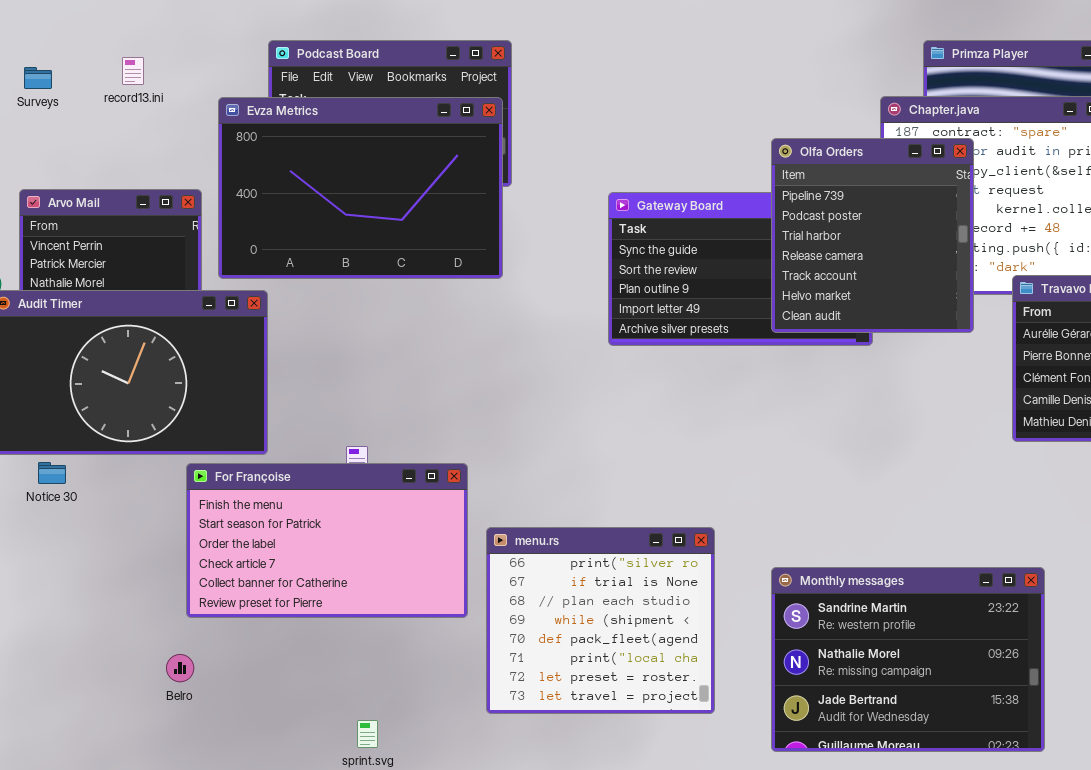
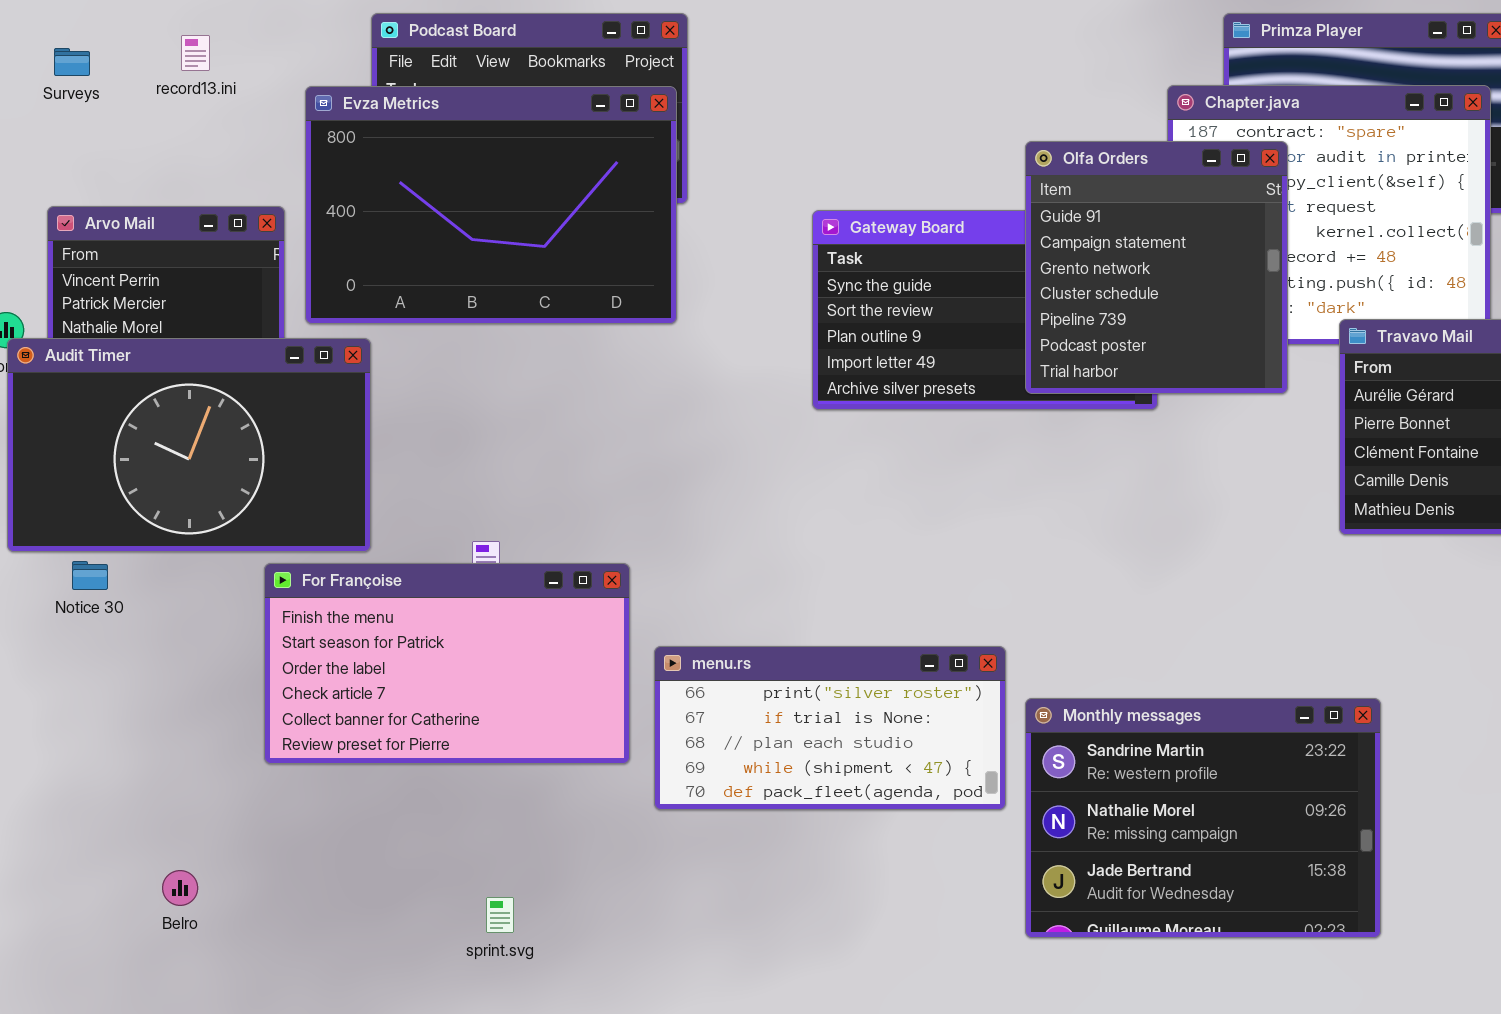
Olfa Orders: [771,138,974,333] -> [1025,141,1288,394], scrolled up 4 rows
menu.rs: [486,527,715,714] -> [654,646,1006,810], resized
Belro: [166,654,194,682] -> [162,870,198,906], moved

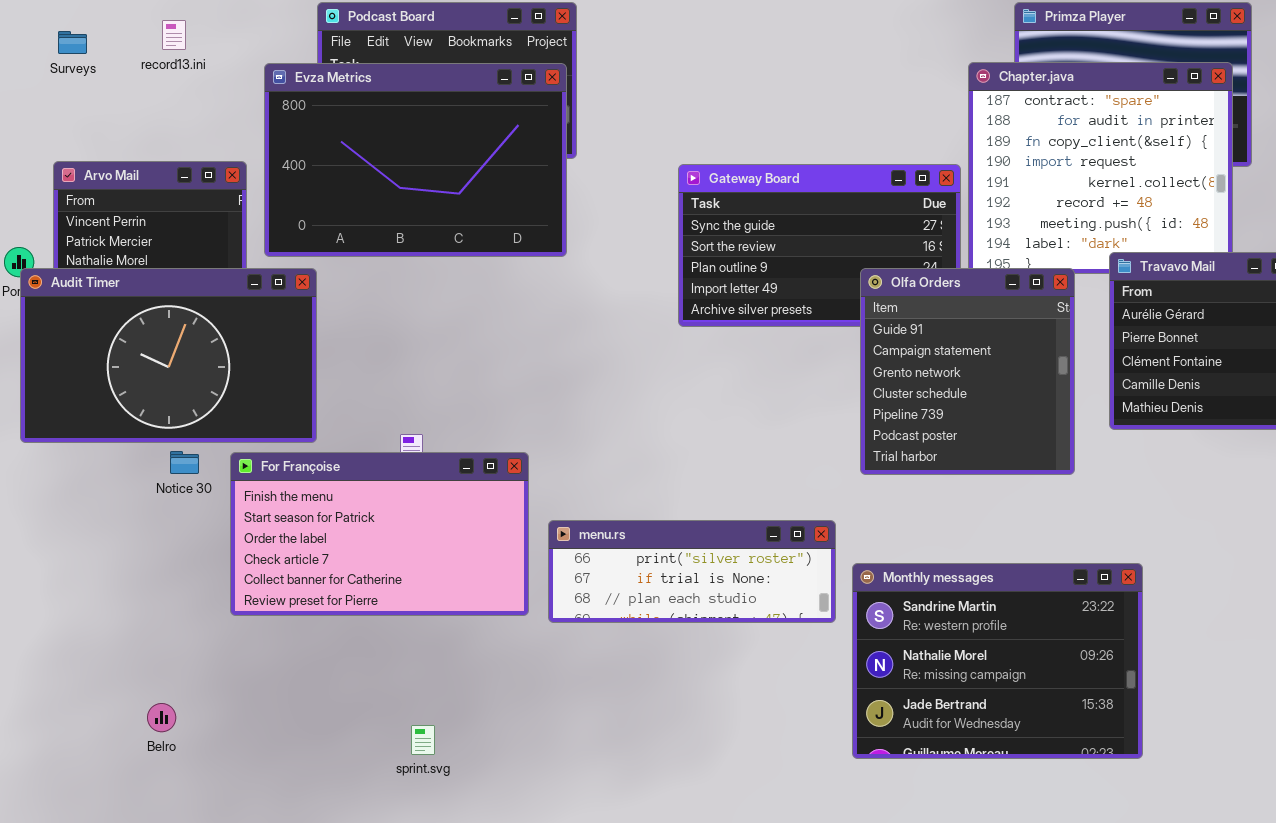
Olfa Orders: [1025,141,1288,394] -> [860,268,1075,475], moved
Notice 30: [72,561,108,590] -> [170,451,199,474], moved
menu.rs: [654,646,1006,810] -> [548,520,836,623], resized

